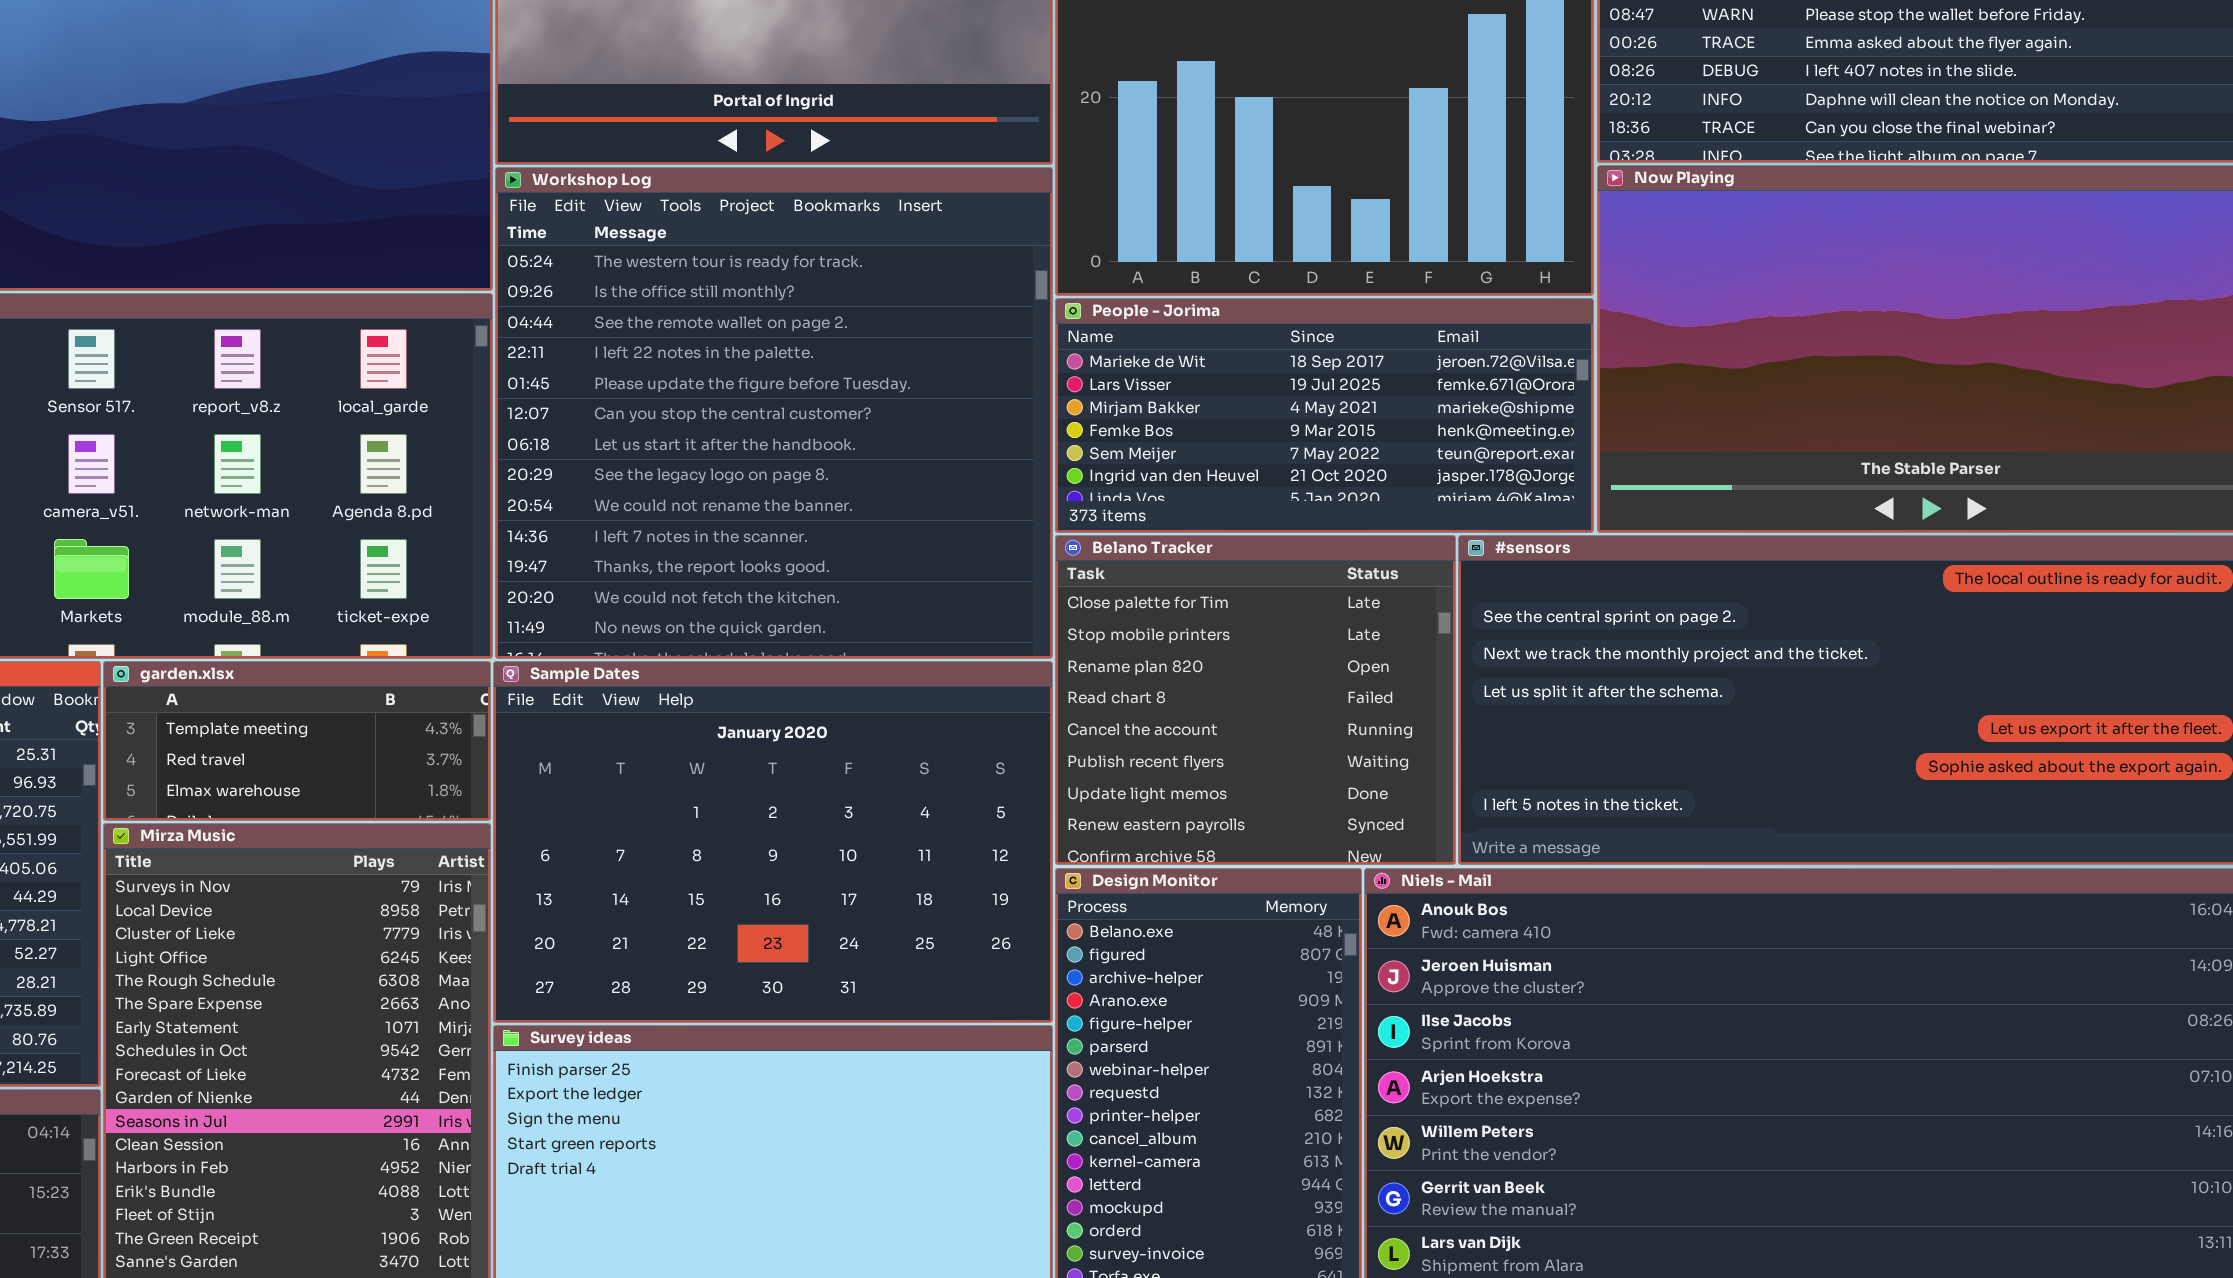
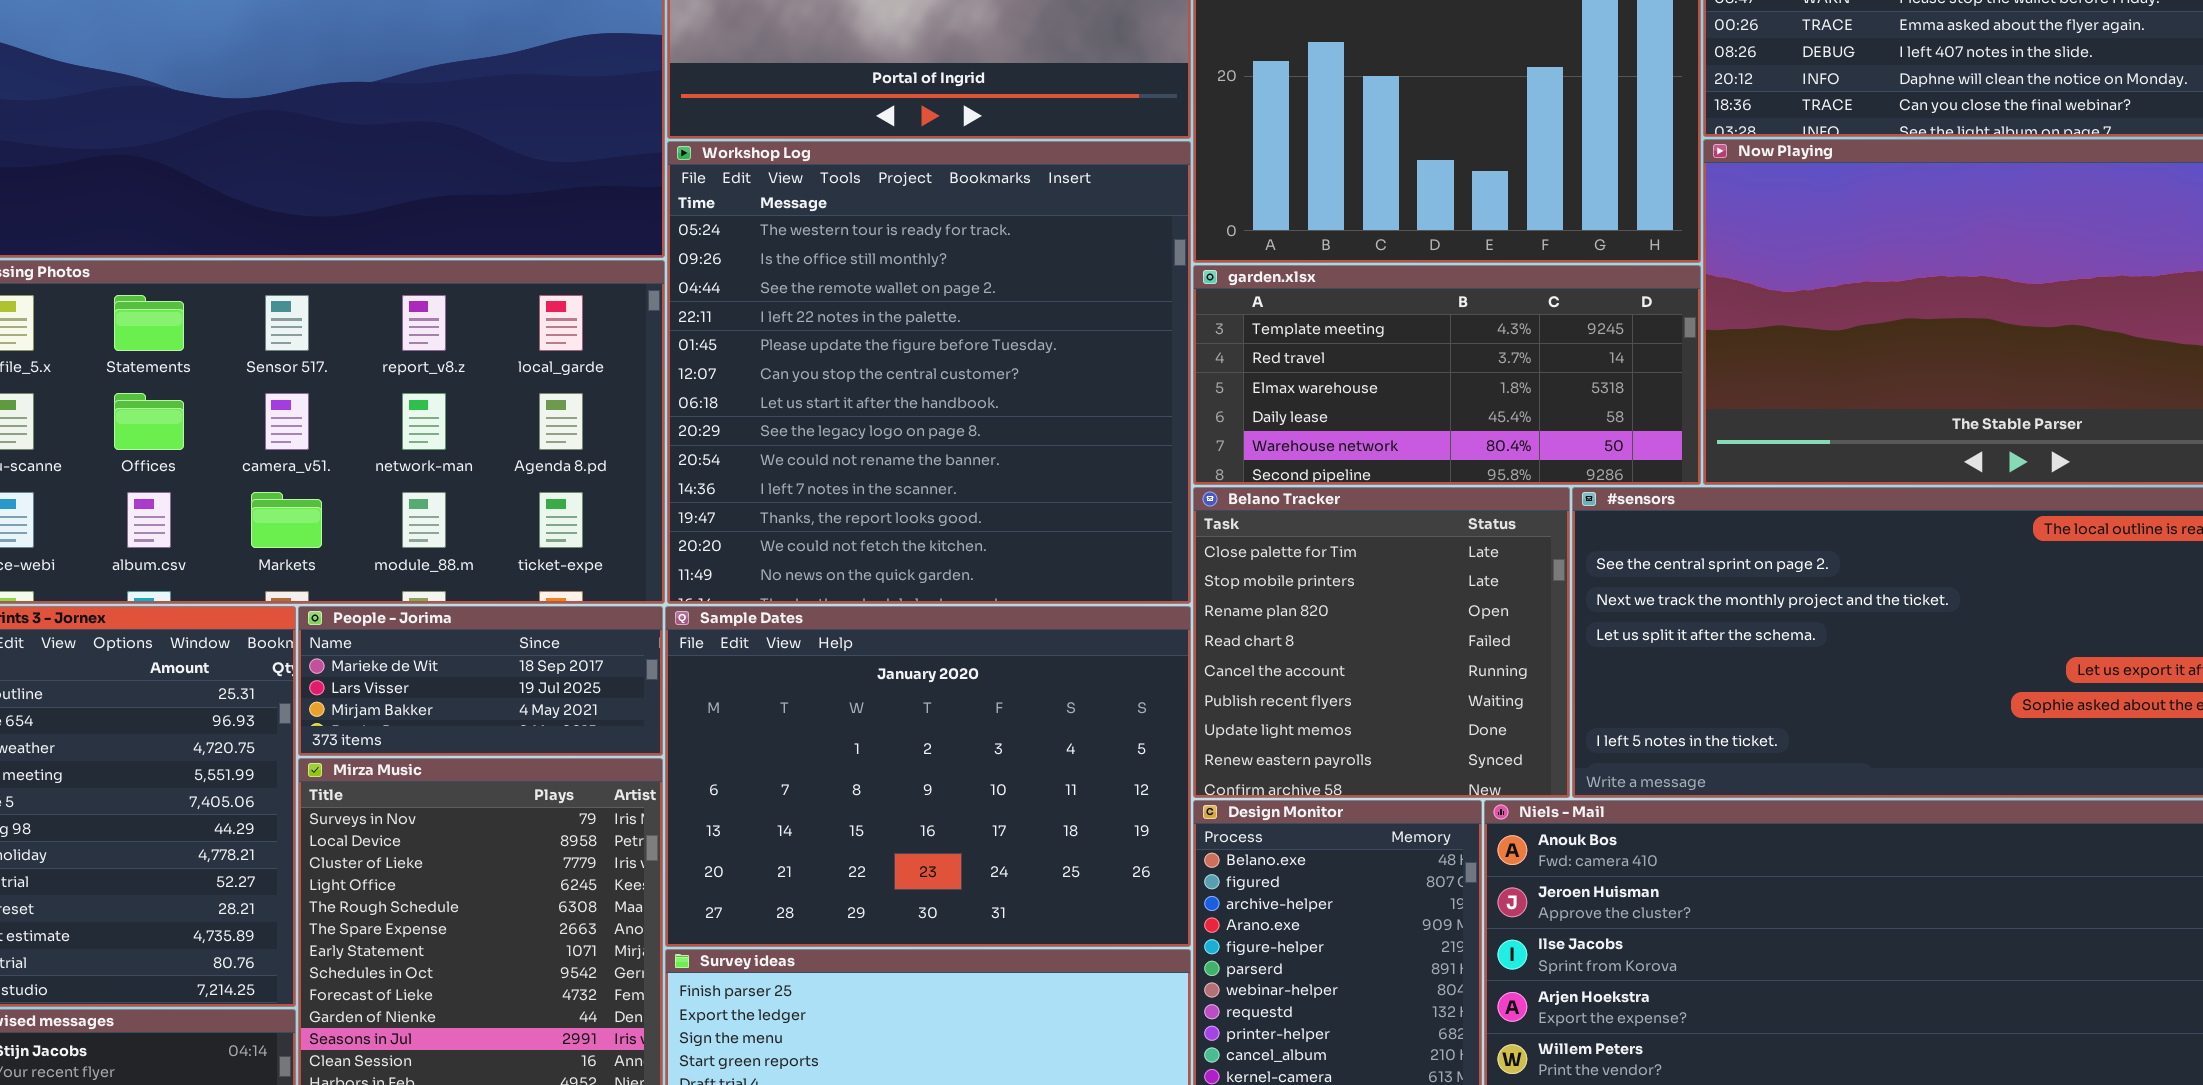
People - Jorima: [1055,298,1594,533] -> [298,606,663,756], moved, resized
garden.xlsx: [103,661,491,821] -> [1193,265,1701,485], moved, resized

